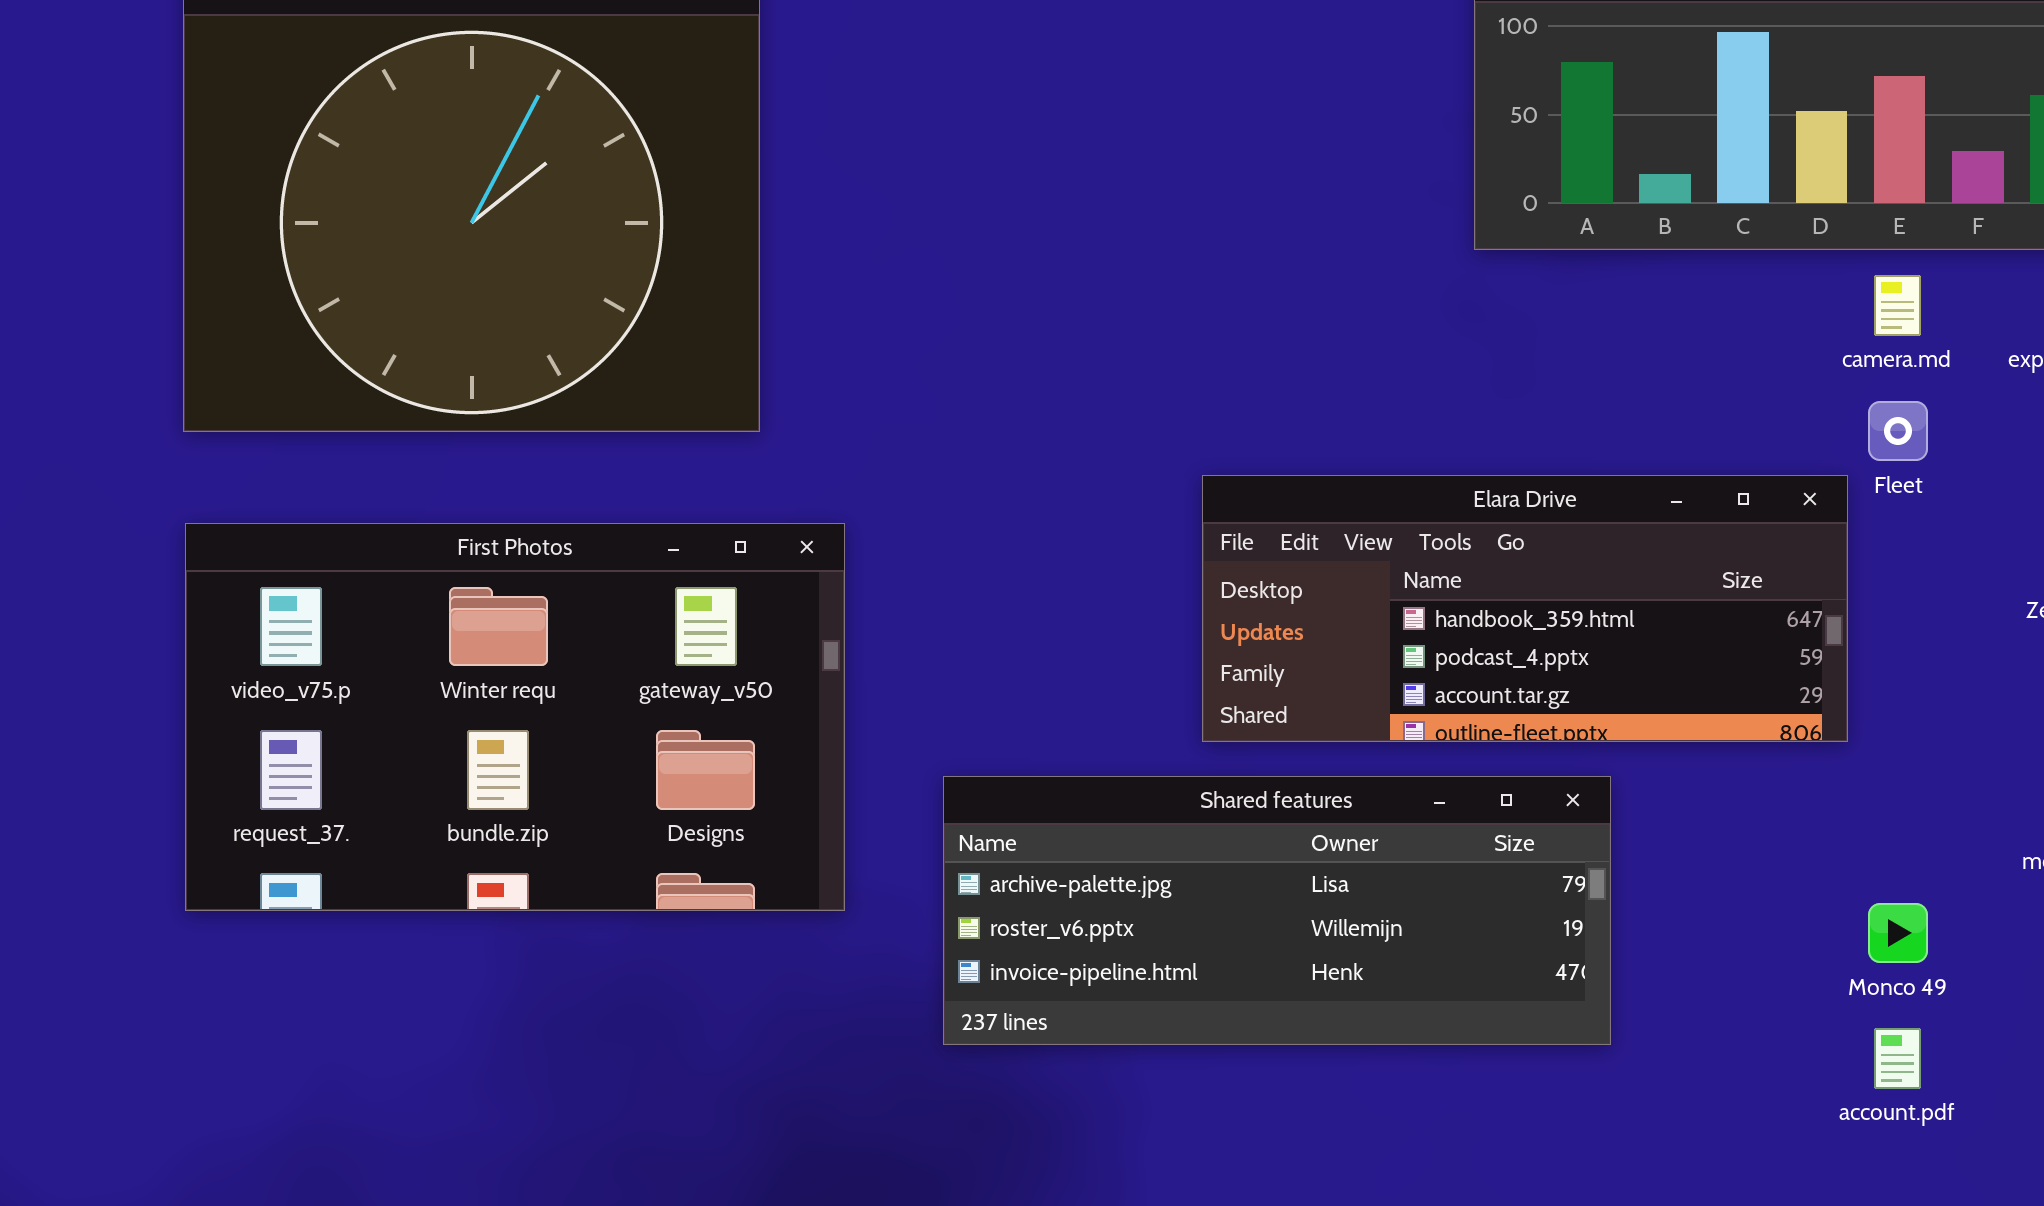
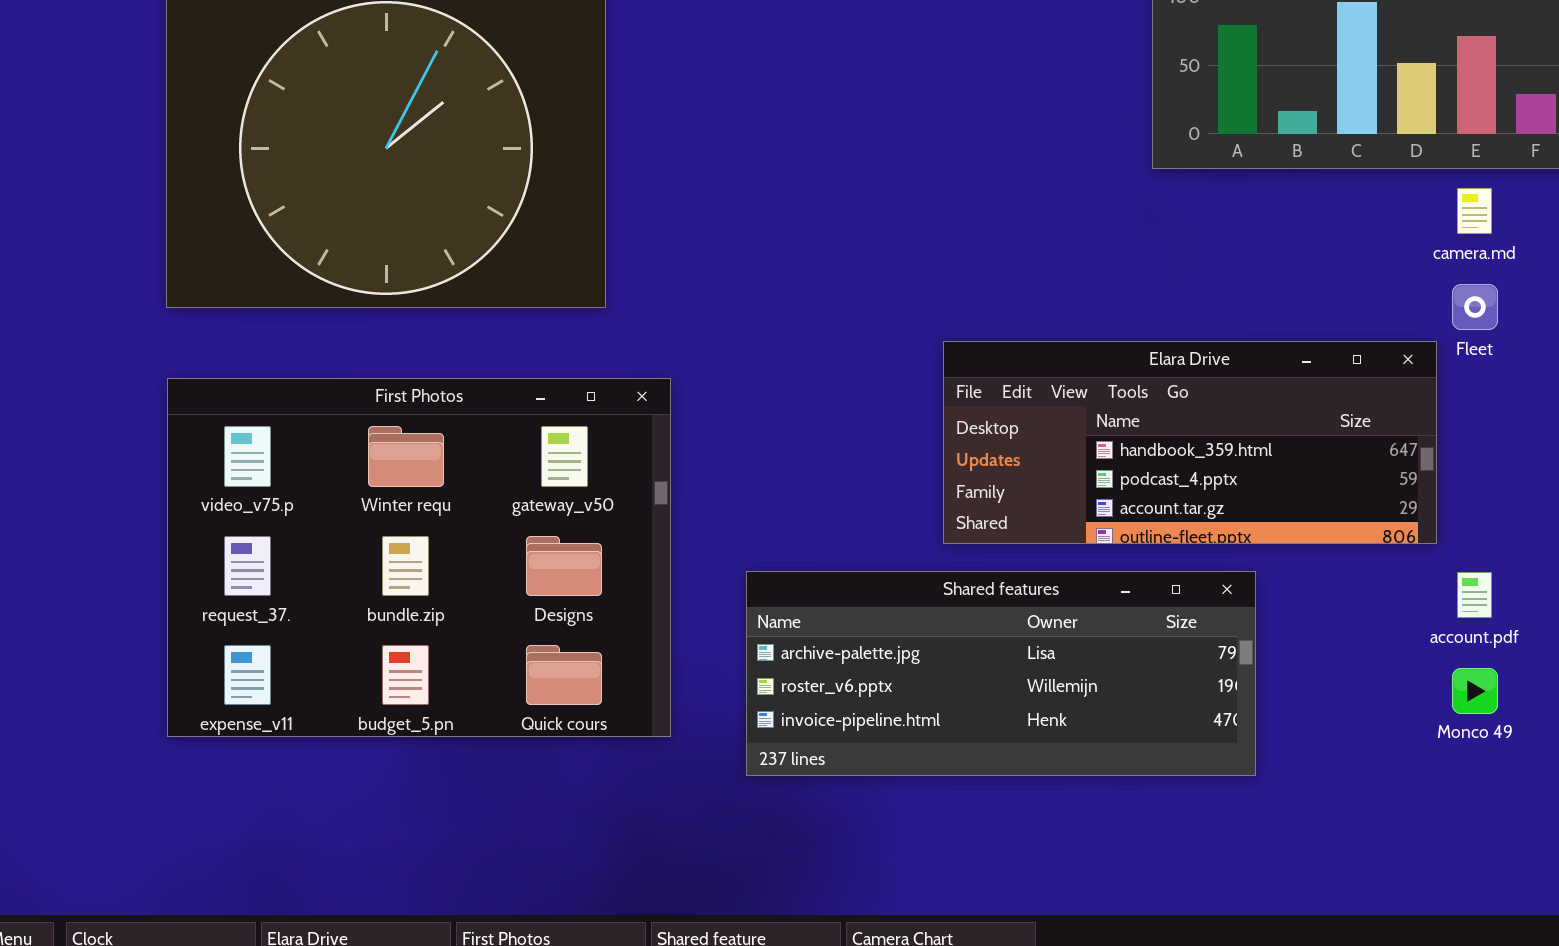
First Photos: [185,523,845,911] -> [167,378,671,737], resized
account.pdf: [1874,1028,1921,1089] -> [1457,572,1492,618], moved

